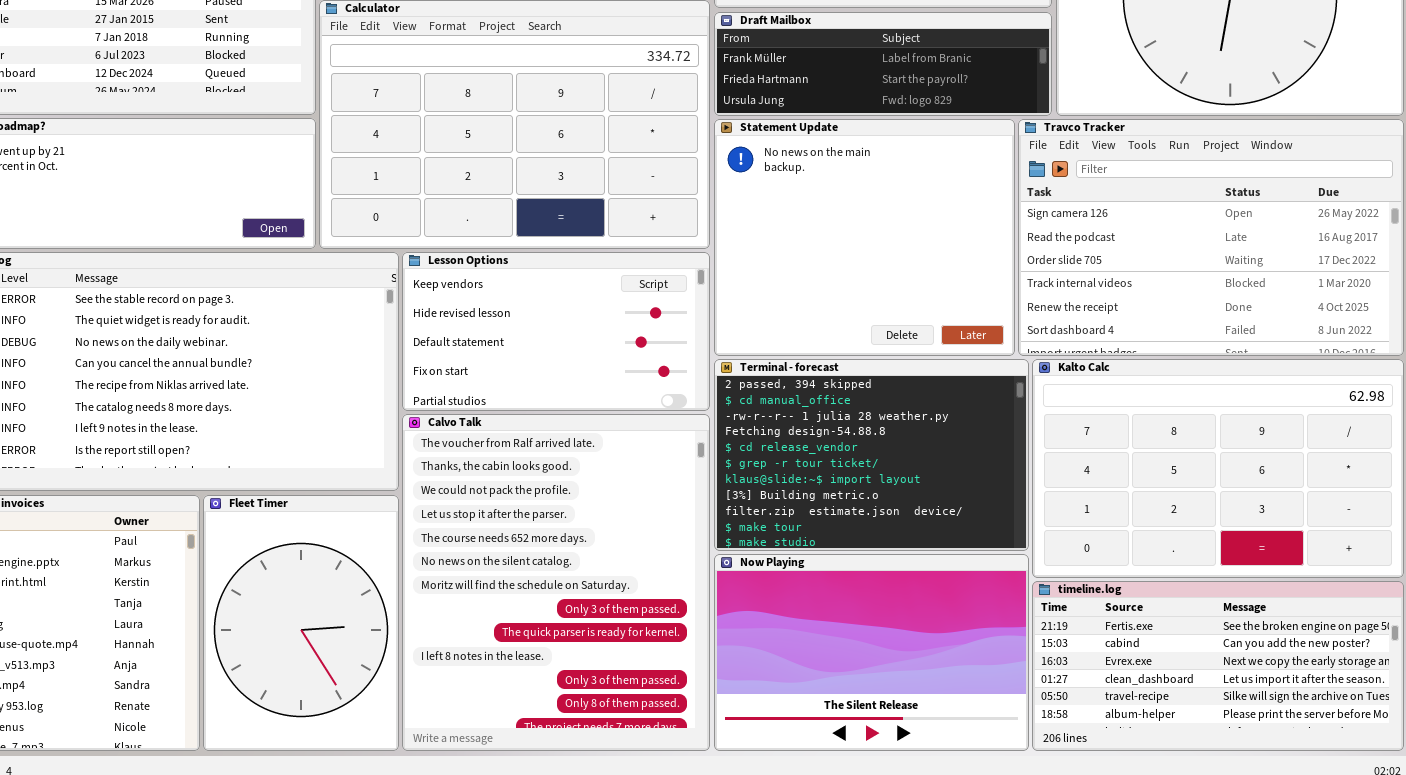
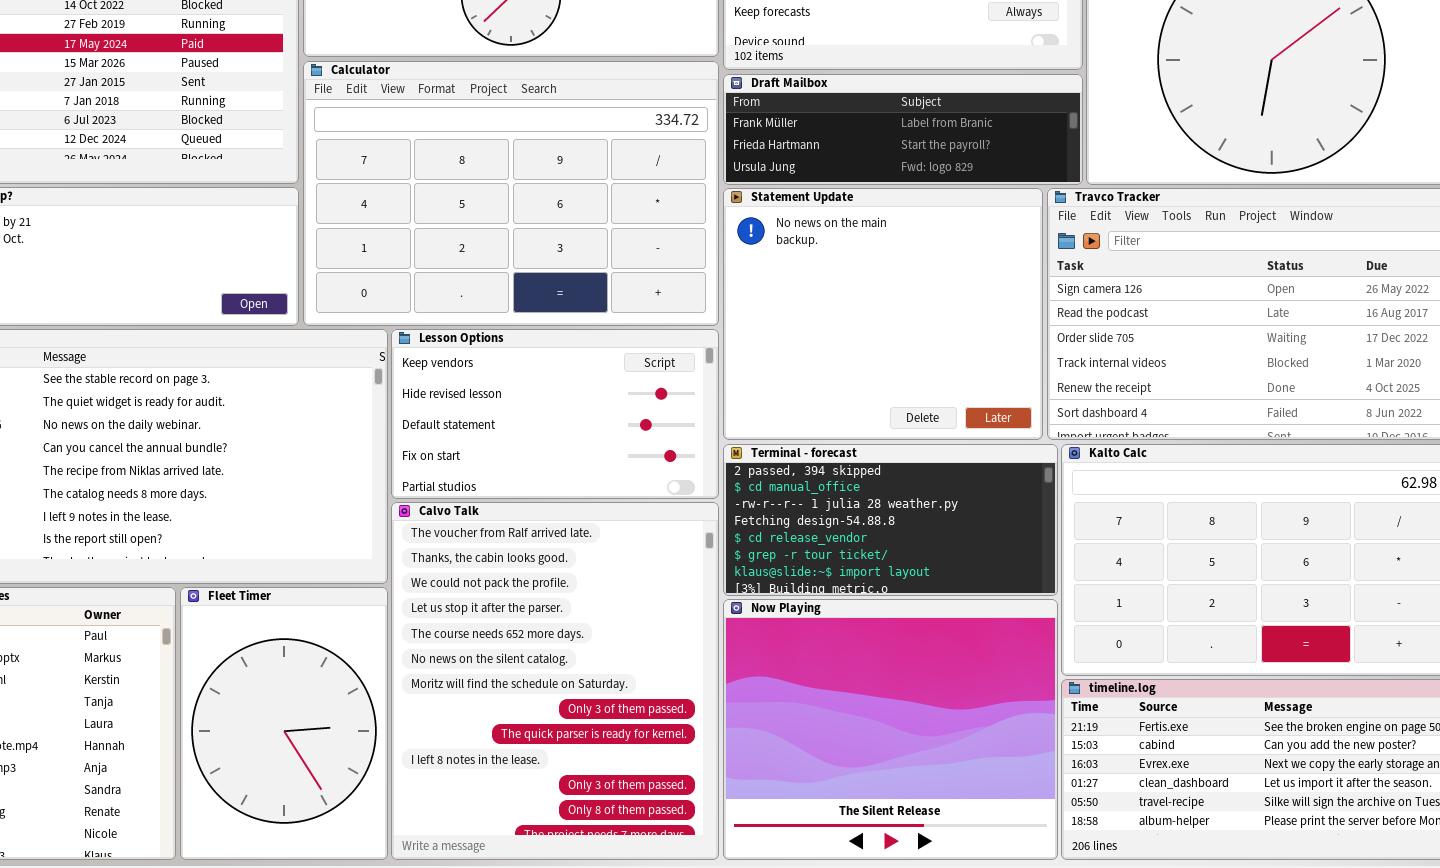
Terminal - forecast: [714,359,1029,551] -> [723,444,1058,596], resized
Now Playing: [714,554,1029,751] -> [723,599,1058,860], resized

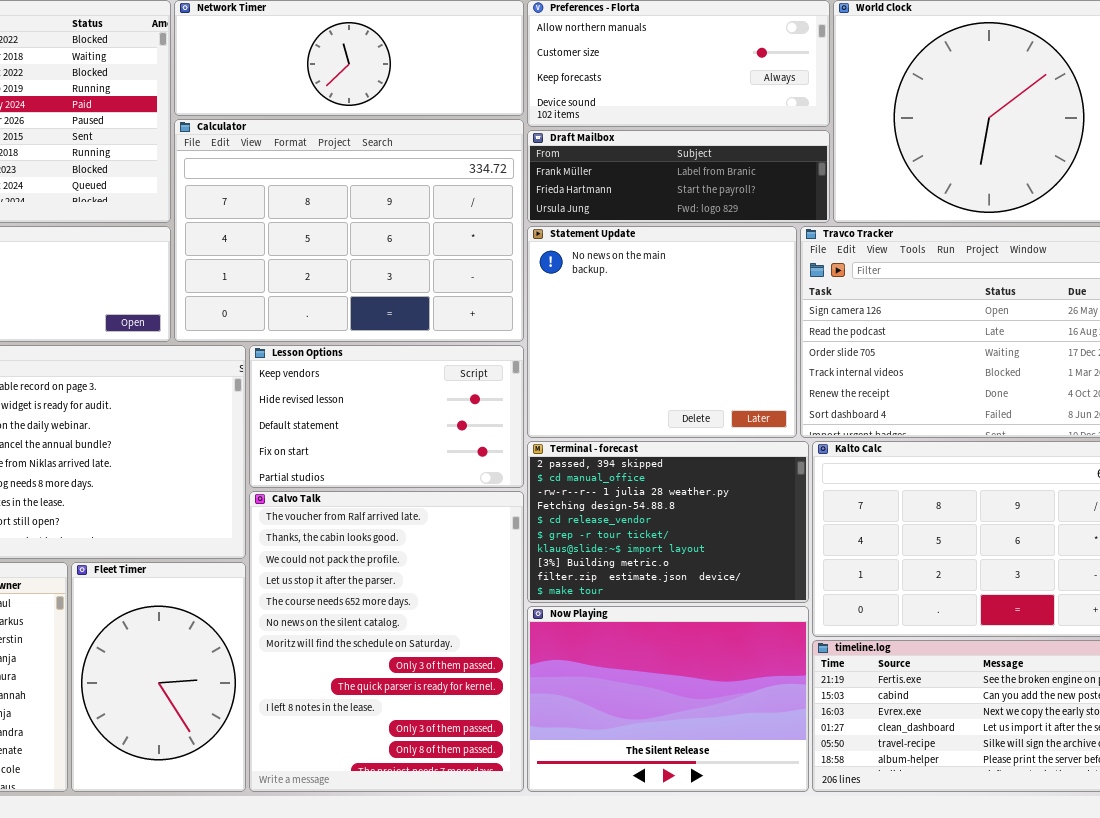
Terminal - forecast: [723,444,1058,596] -> [527,441,809,603], resized
Now Playing: [723,599,1058,860] -> [527,606,809,792], resized

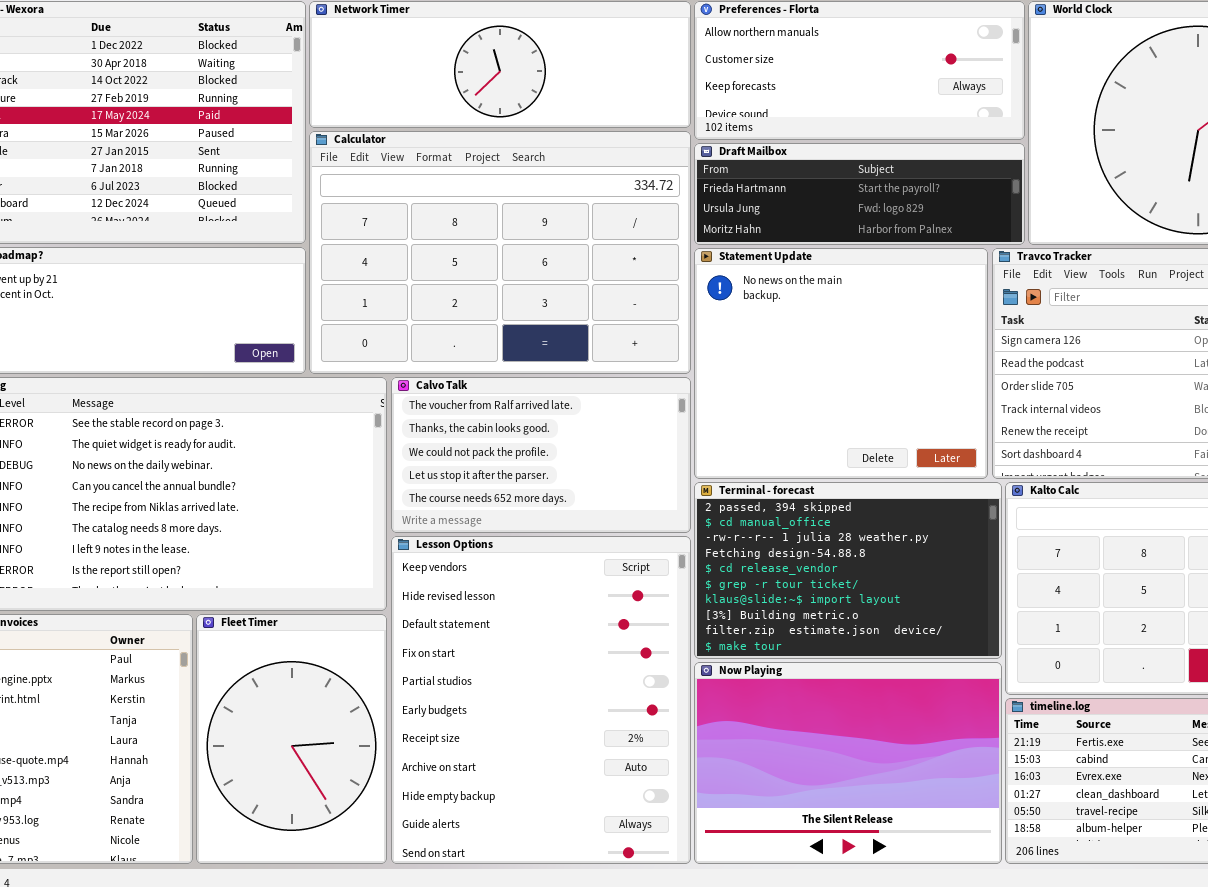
Draft Mailbox: [527,130,830,223] -> [694,143,1025,245], scrolled down 1 row
Lesson Options: [249,345,524,488] -> [391,536,691,864], moved, resized
Calvo Talk: [249,491,524,792] -> [391,377,691,533], moved, resized

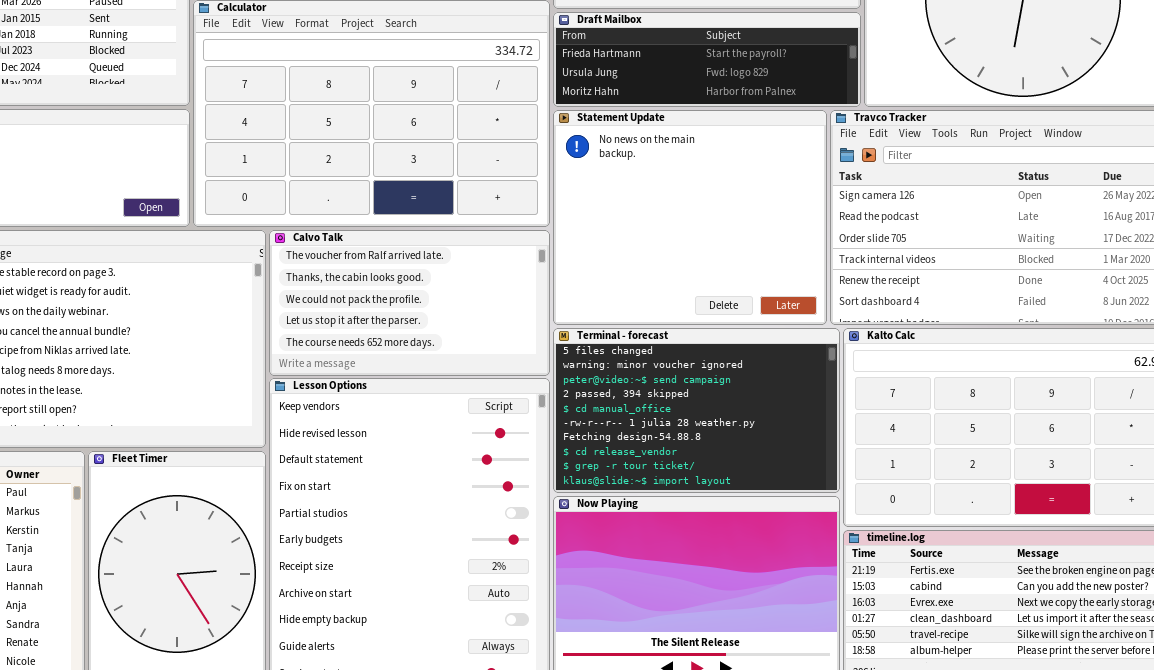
Terminal - forecast: [694,482,1002,659] -> [553,328,840,493], scrolled up 3 rows

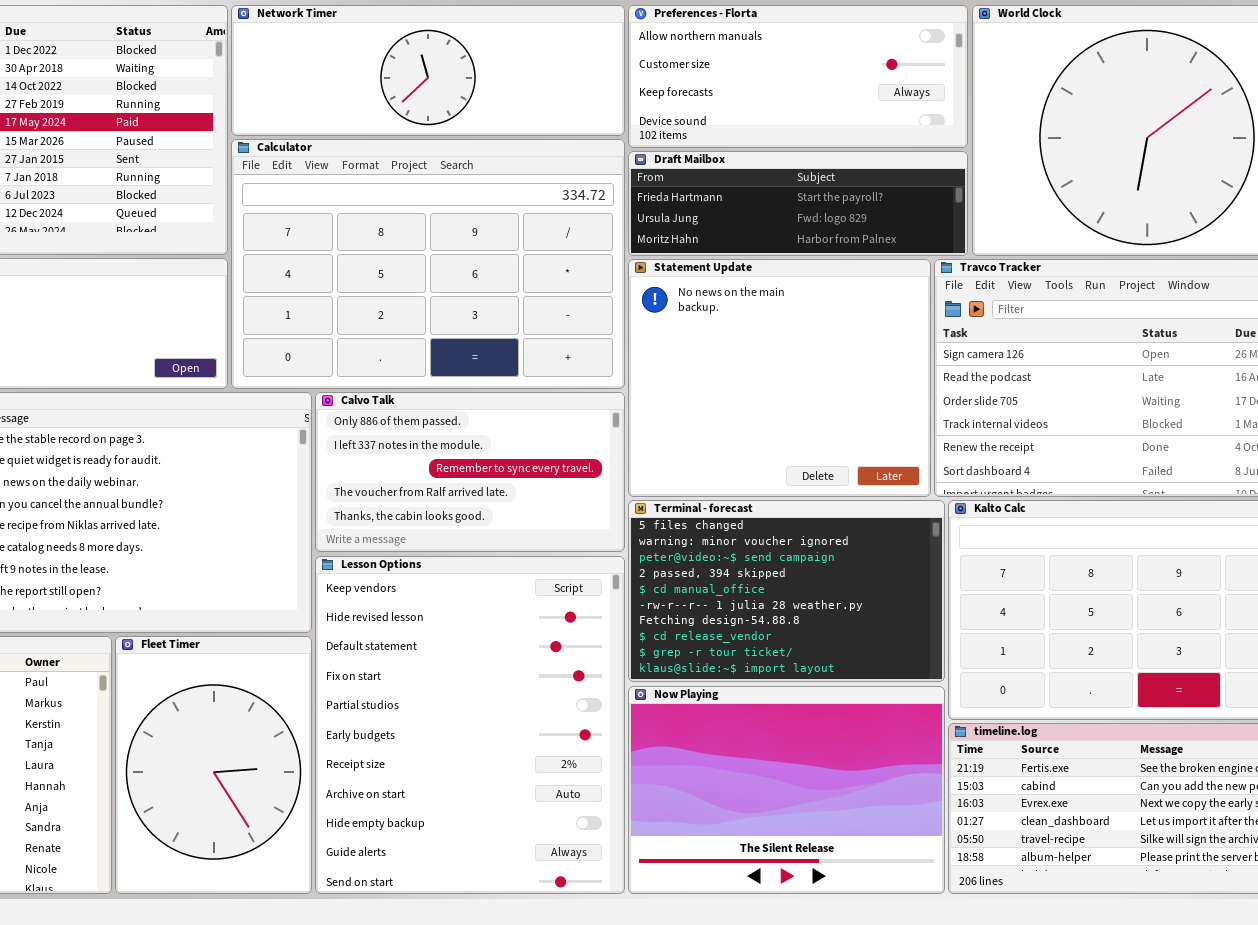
Calvo Talk: [269,230,550,376] -> [315,392,625,552], scrolled up 3 rows

